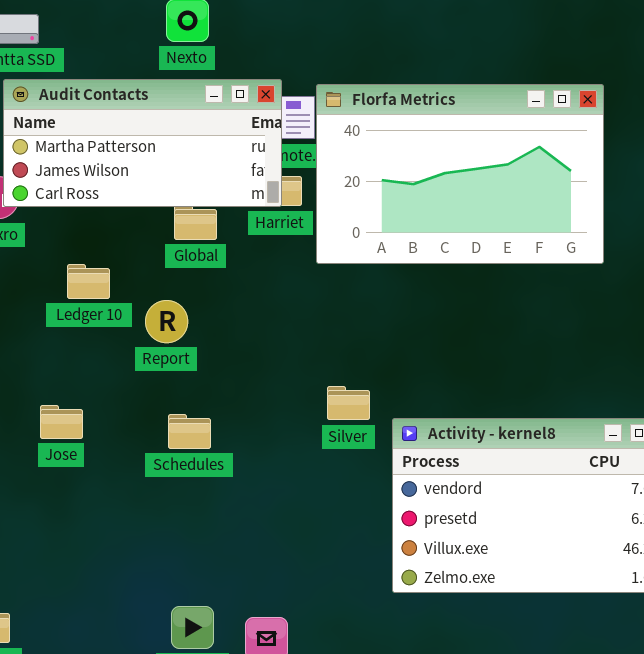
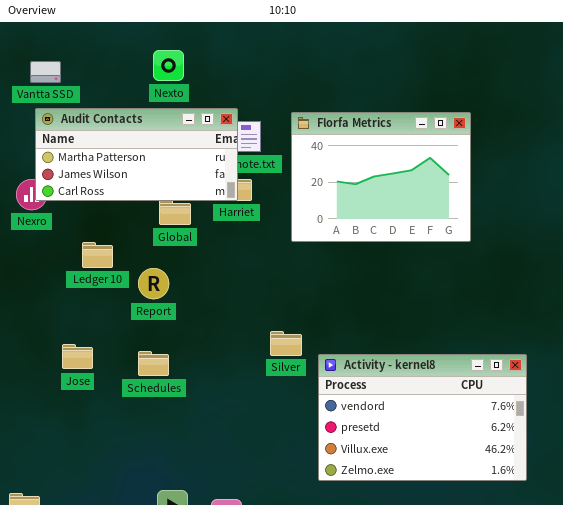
Florfa Metrics: [316,84,604,264] -> [291,112,471,242], resized
Schedules: [168,414,211,449] -> [138,351,169,376], moved

